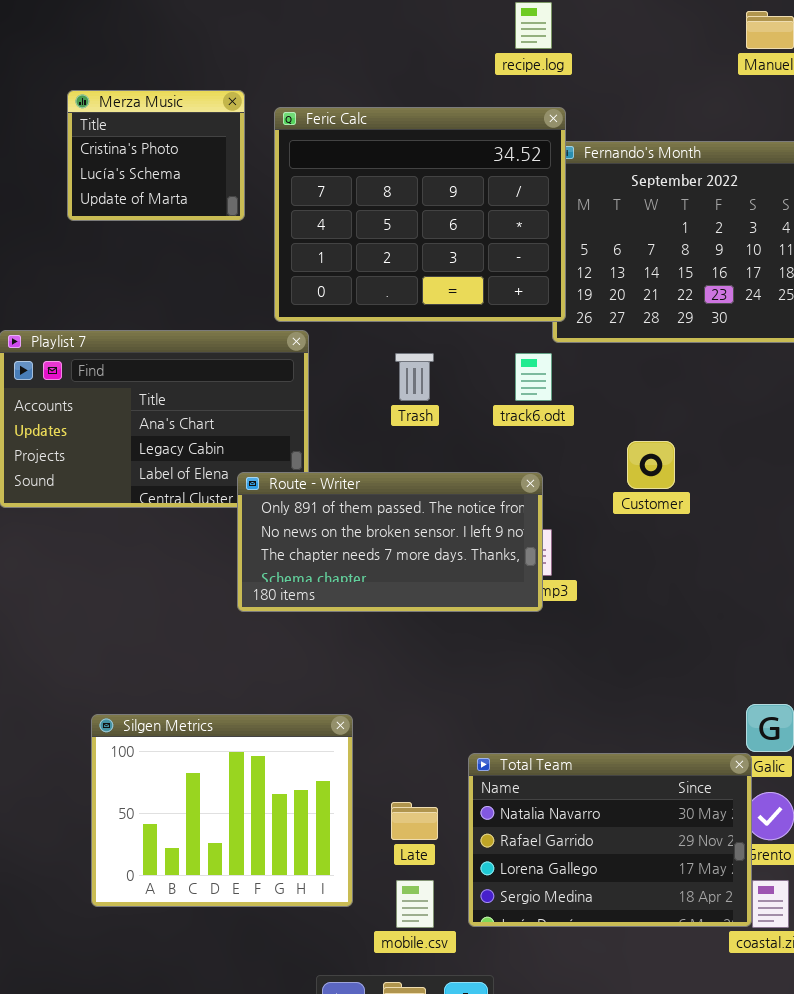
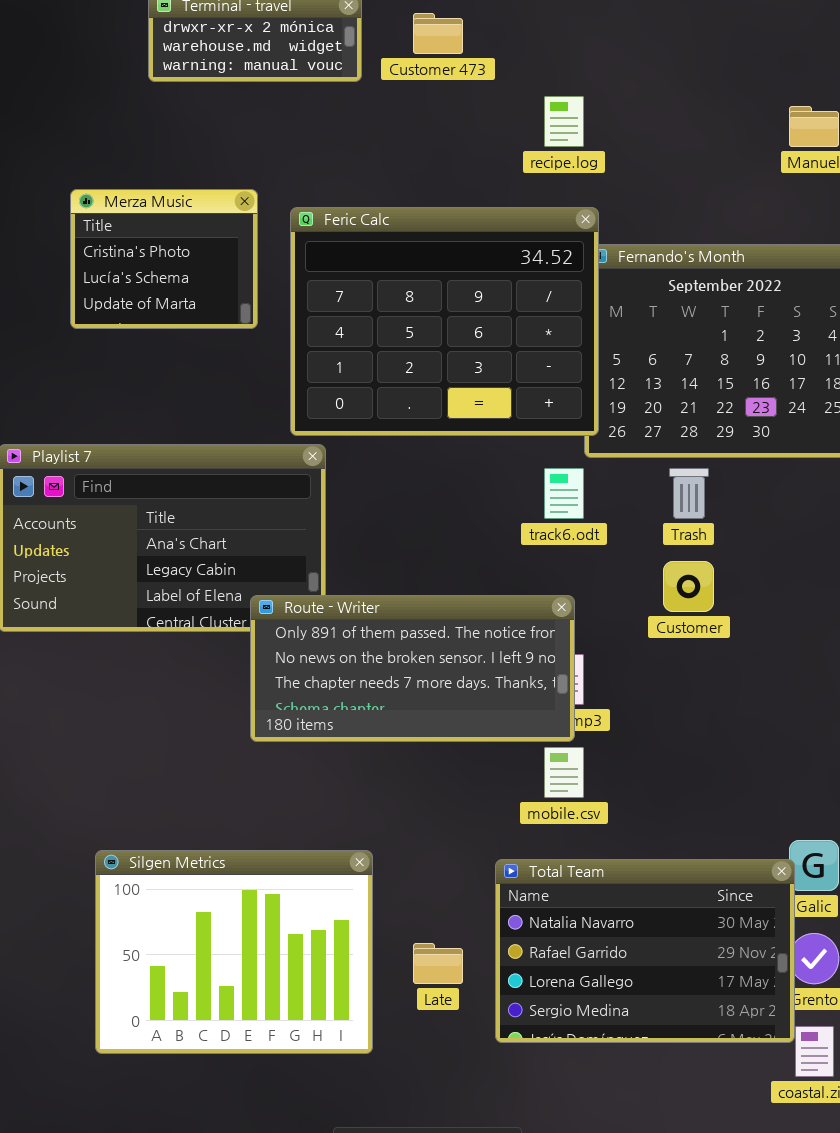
Trash: [395,353,434,401] -> [669,468,709,519], moved
Total Team: [468,753,752,927] -> [495,859,795,1043], moved
mobile.csv: [396,880,434,928] -> [544,747,584,798], moved

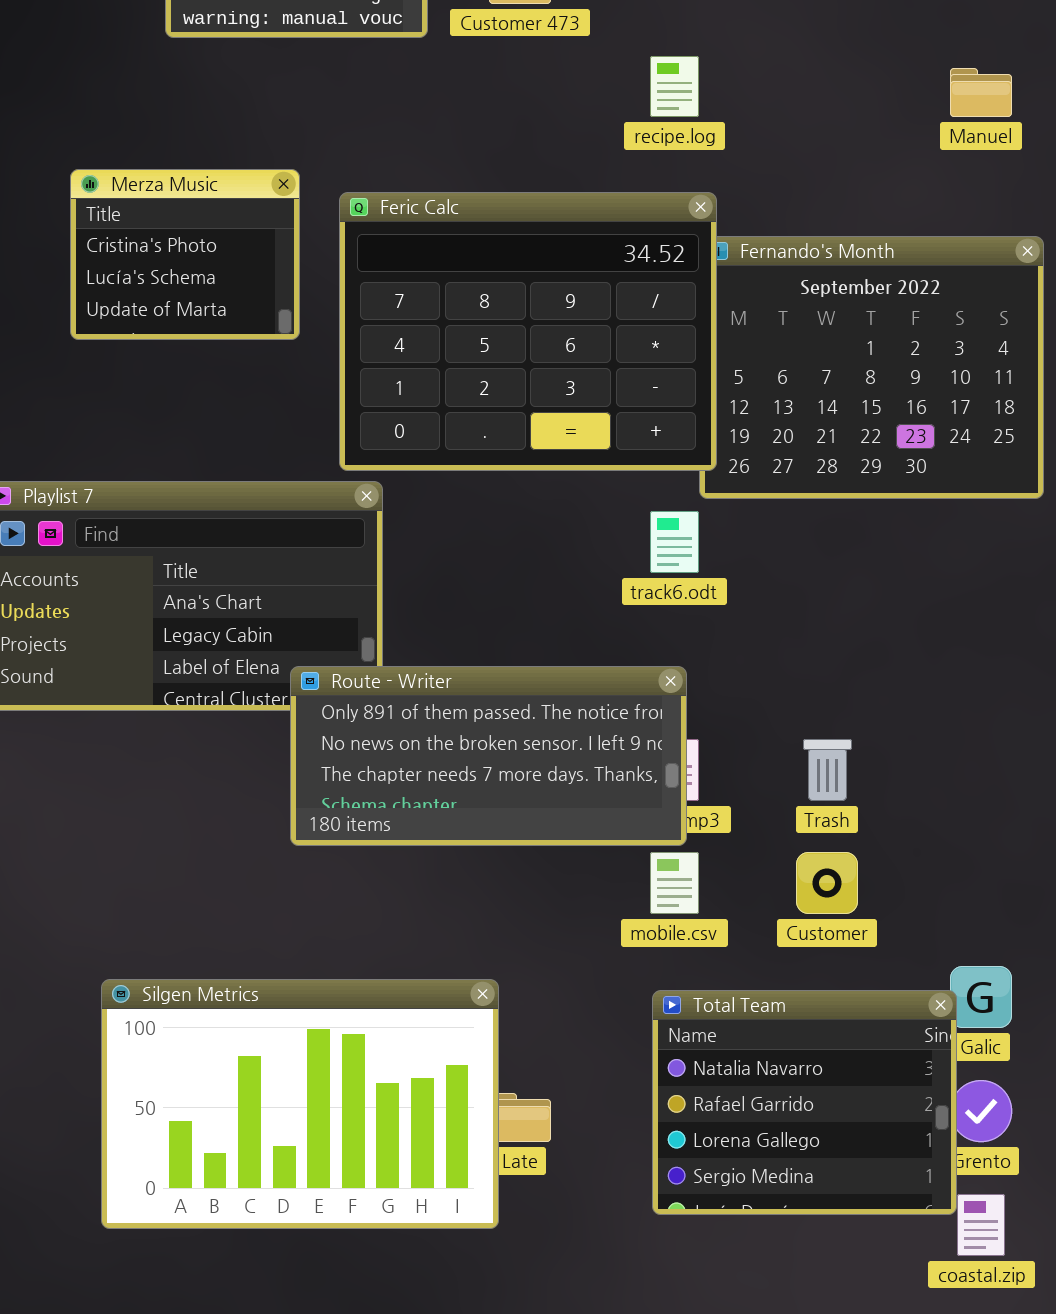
Trash: [669,468,709,519] -> [803,739,852,801], moved
Customer: [663,561,714,612] -> [796,852,858,914], moved
Silgen Metrics: [95,850,373,1054] -> [101,979,499,1229], resized
Total Team: [495,859,795,1043] -> [652,990,957,1215], resized

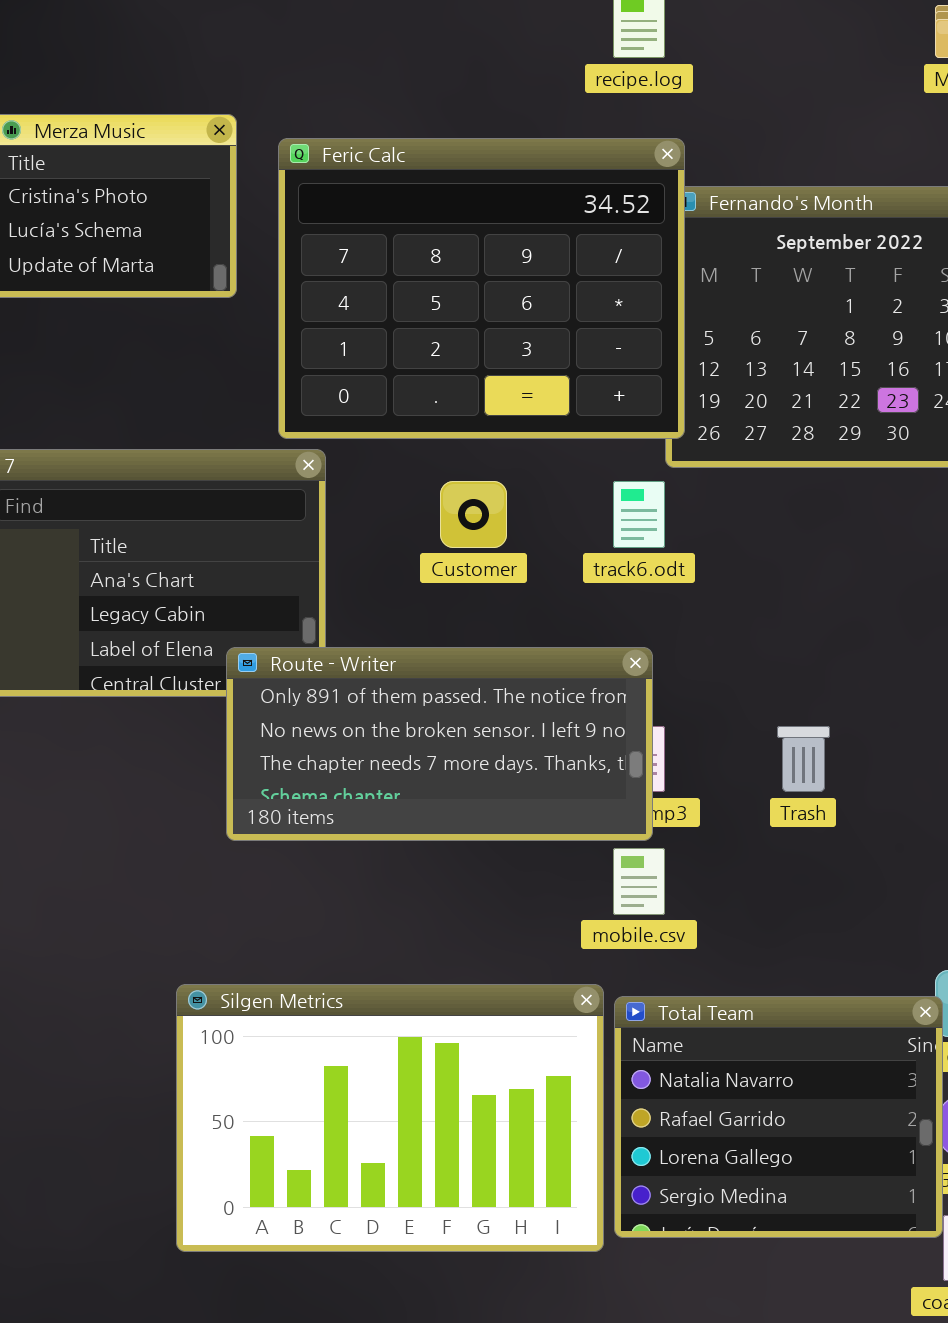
Customer: [796,852,858,914] -> [440,481,507,548], moved
Silgen Metrics: [101,979,499,1229] -> [176,984,604,1252], moved

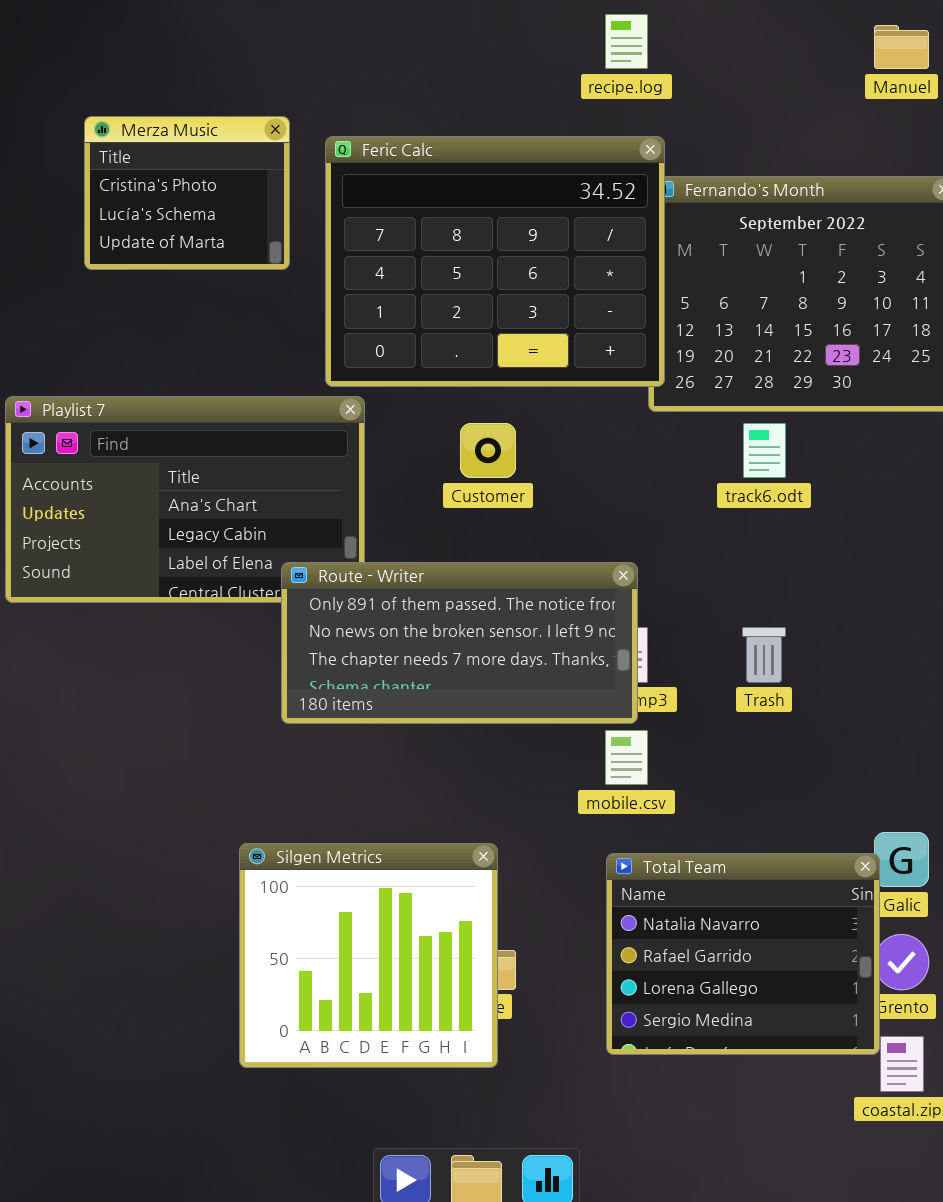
track6.odt: [613,481,665,548] -> [743,423,786,478], moved
Silgen Metrics: [176,984,604,1252] -> [239,843,498,1068], resized

